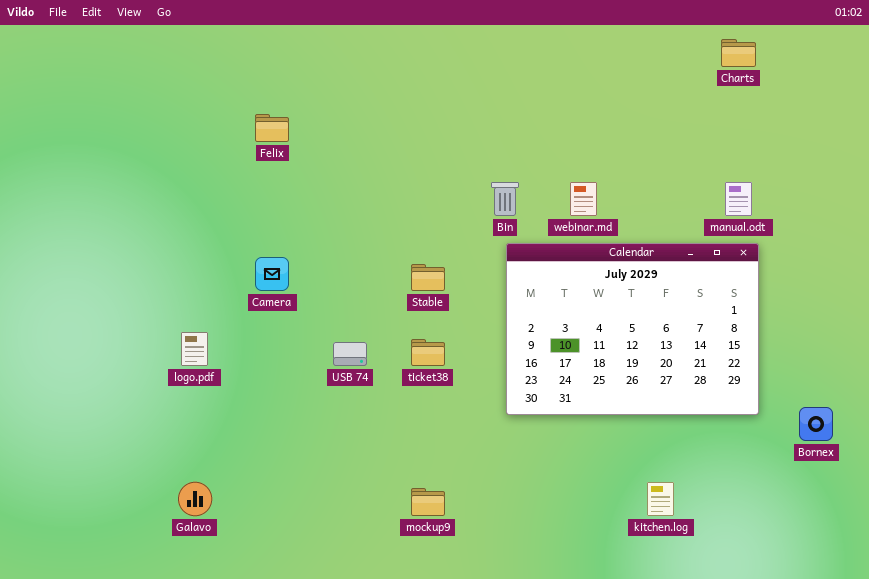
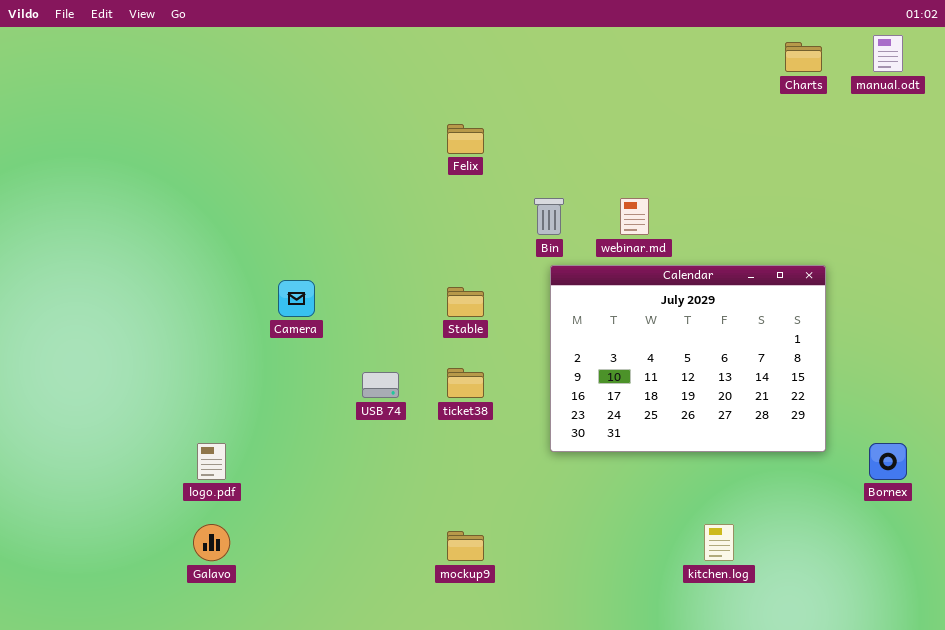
Felix: [255,114,289,142] -> [447,124,484,154], moved
manual.odt: [725,182,752,216] -> [873,35,903,72], moved
logo.pdf: [181,332,208,366] -> [197,443,226,480], moved

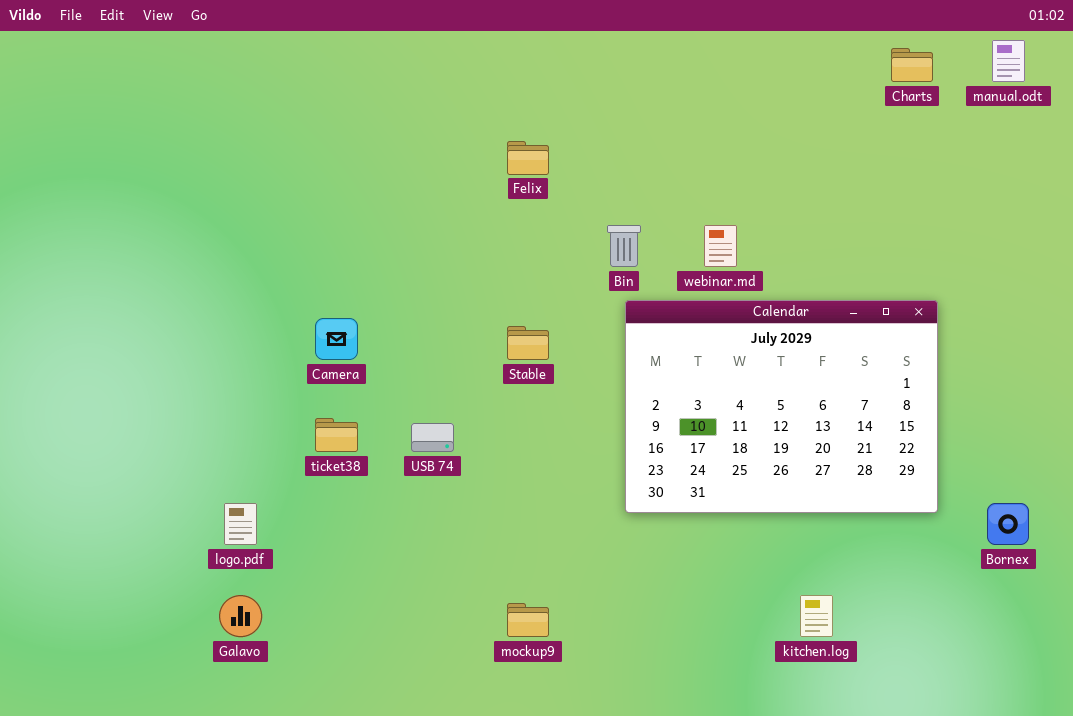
ticket38: [447,368,484,398] -> [315,418,358,452], moved

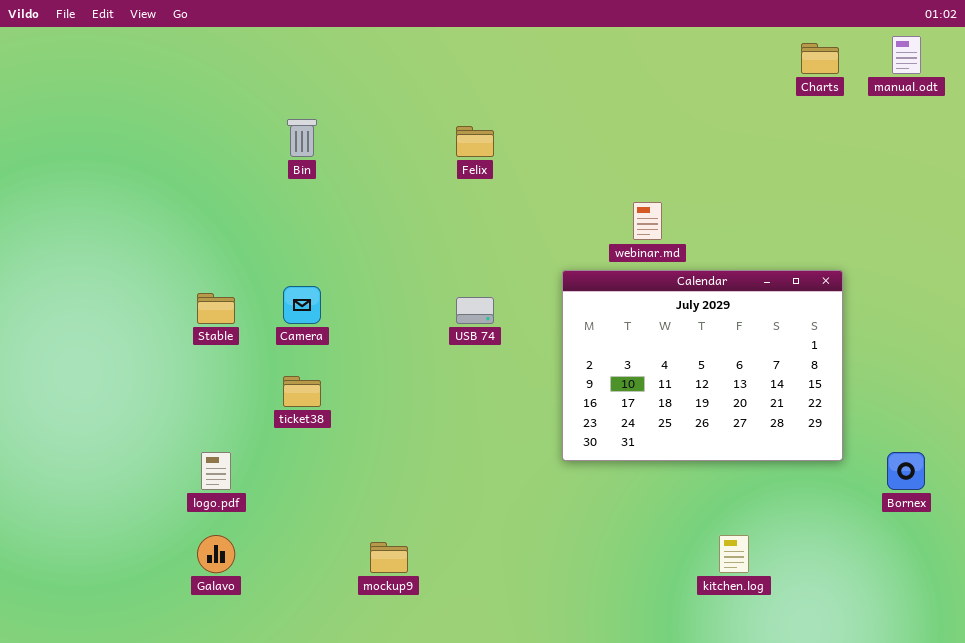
Bin: [607,225,641,267] -> [287,119,317,157], moved
Stable: [507,326,549,360] -> [197,293,235,324], moved
USB 74: [411,423,454,452] -> [456,297,494,324], moved
mockup9: [507,603,549,637] -> [370,542,408,573], moved

